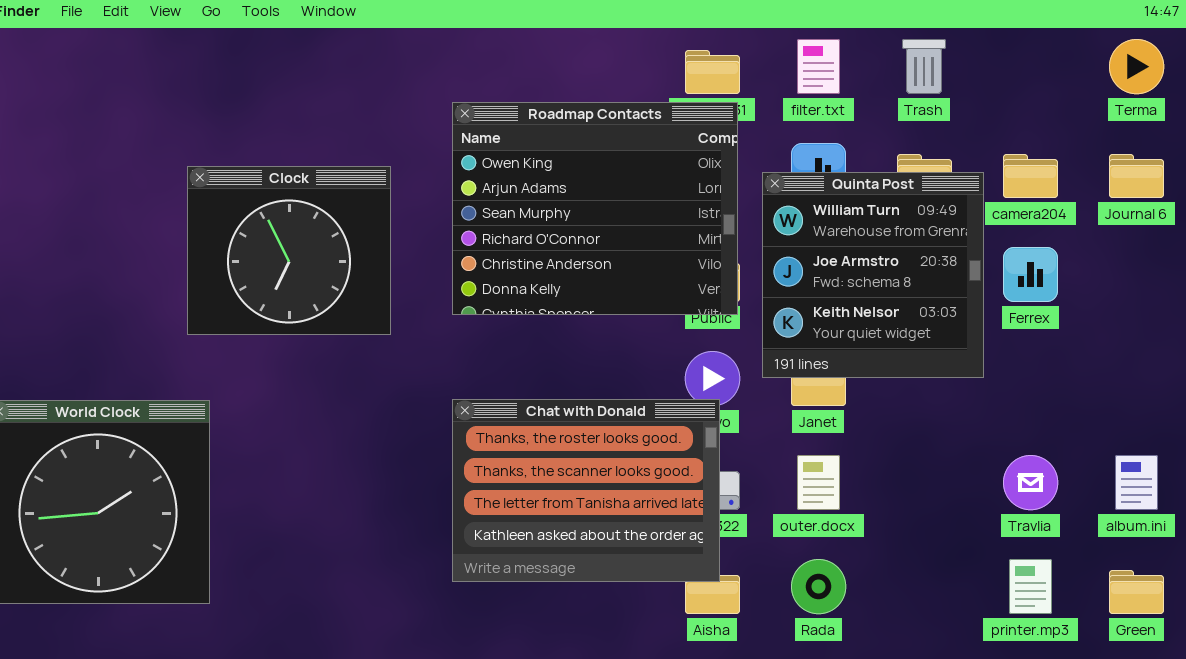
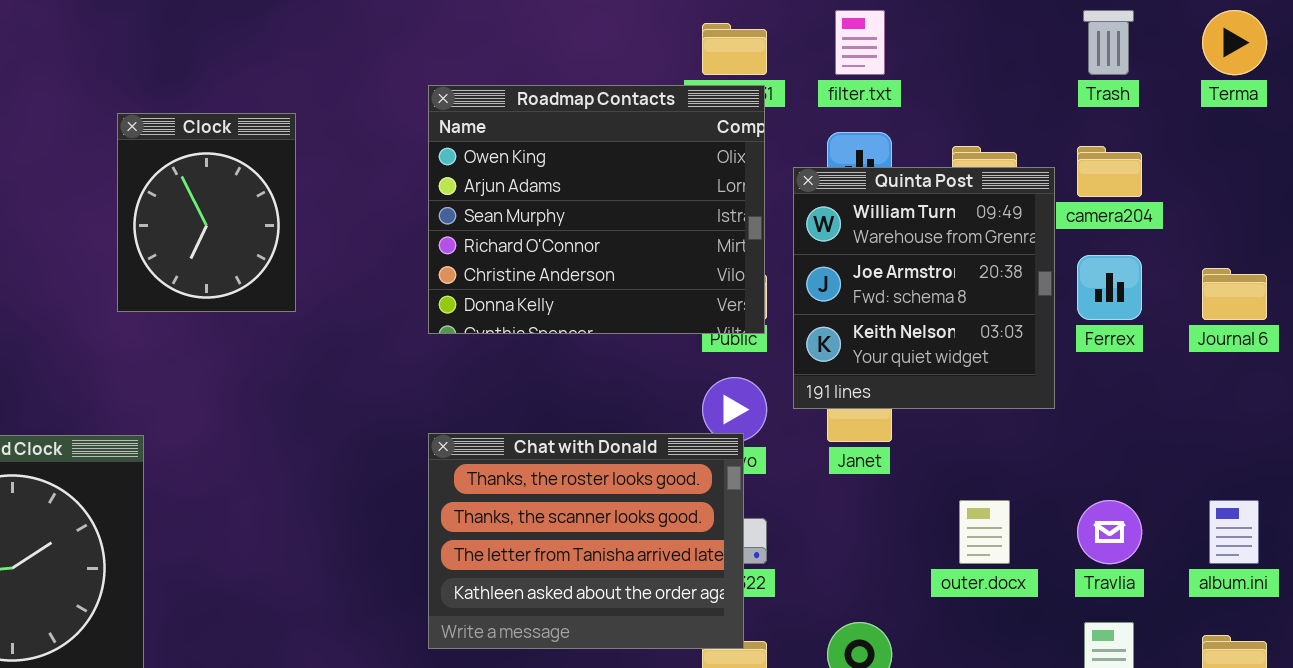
Trash: [902,39,946,94] -> [1083,10,1134,75], moved
Journal 6: [1109,154,1164,198] -> [1202,268,1267,320], moved
Clock: [187,166,391,335] -> [117,113,296,312], moved, resized
outer.docx: [797,455,840,510] -> [959,500,1010,564], moved

